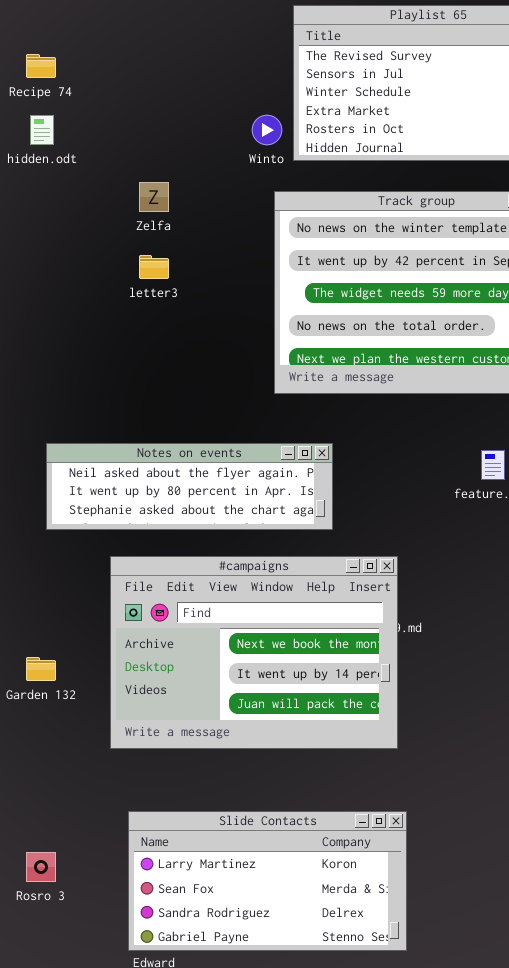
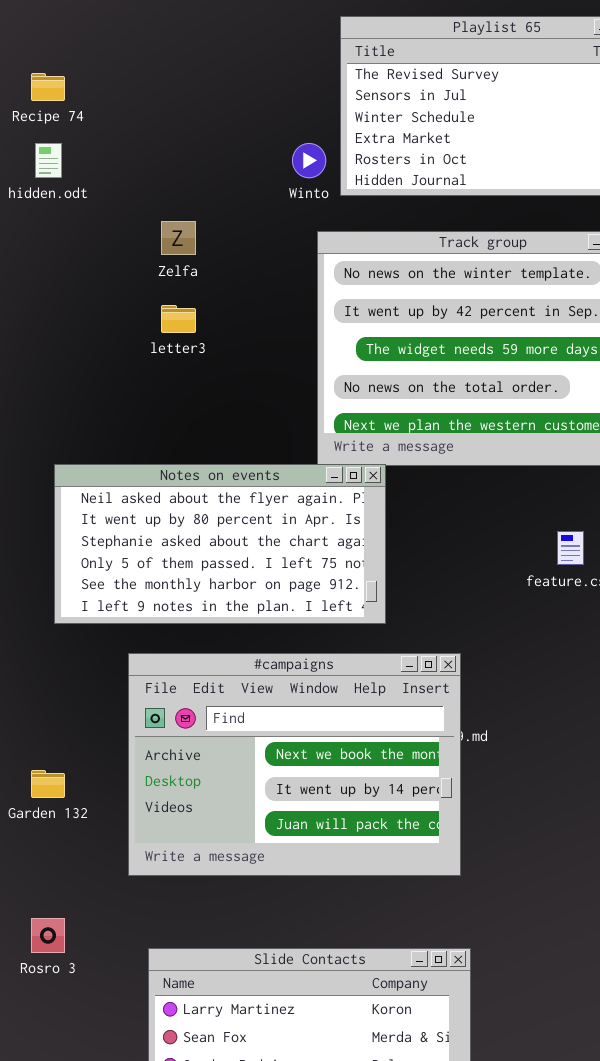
Notes on events: [46,443,333,530] -> [54,464,386,624], resized
Rosro 3: [26,852,56,882] -> [31,918,65,953], moved

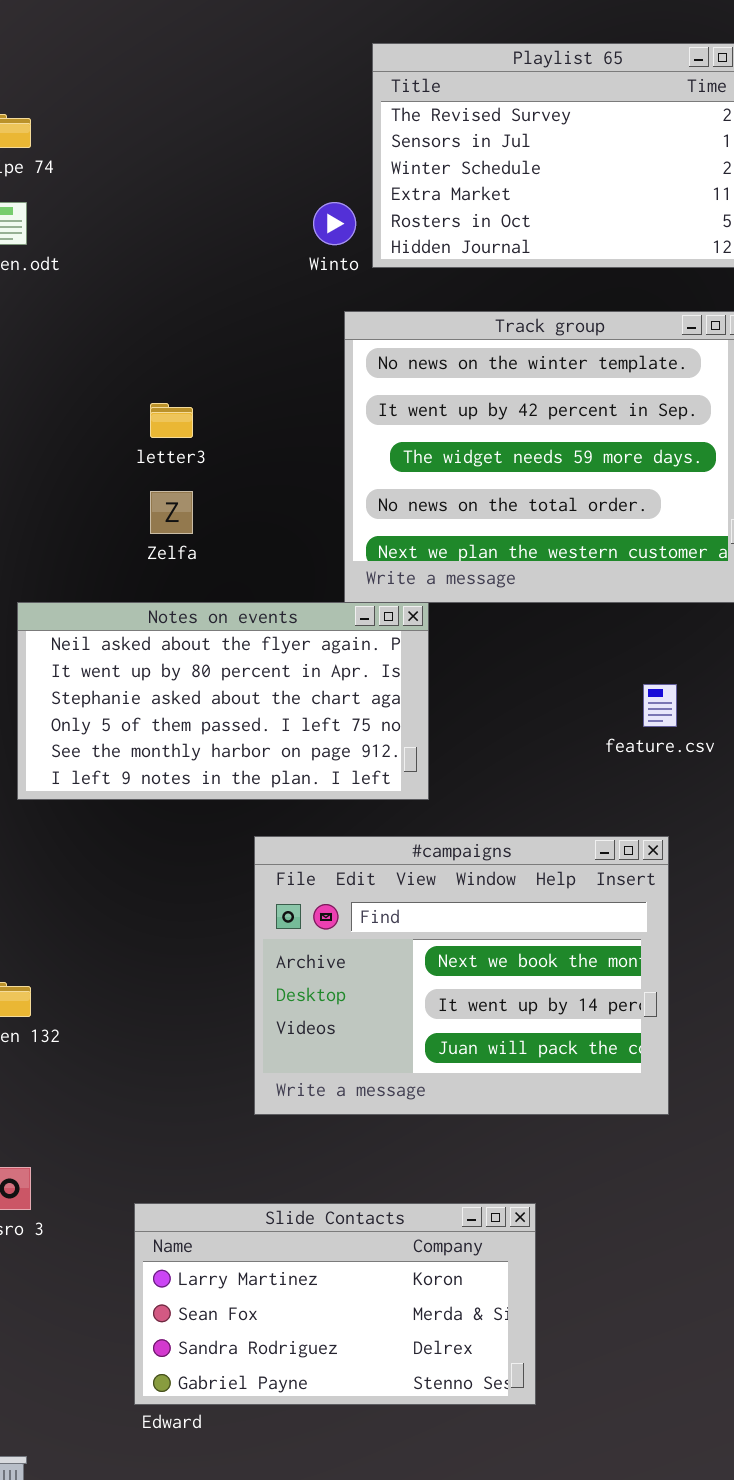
Zelfa: [161,221,196,255] -> [150,491,193,534], moved
#campaigns: [128,653,461,876] -> [254,836,669,1115], moved

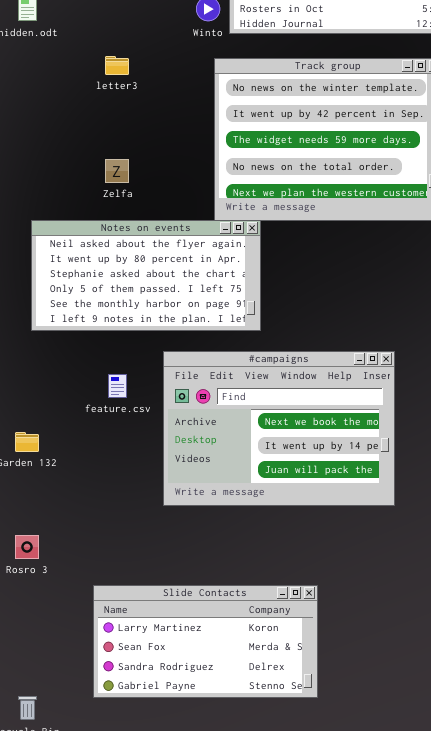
letter3: [150,403,193,438] -> [105,56,129,75], moved
feature.csv: [643,684,677,727] -> [108,374,127,398], moved
Slide Contacts: [134,1203,536,1405] -> [93,585,318,698], moved

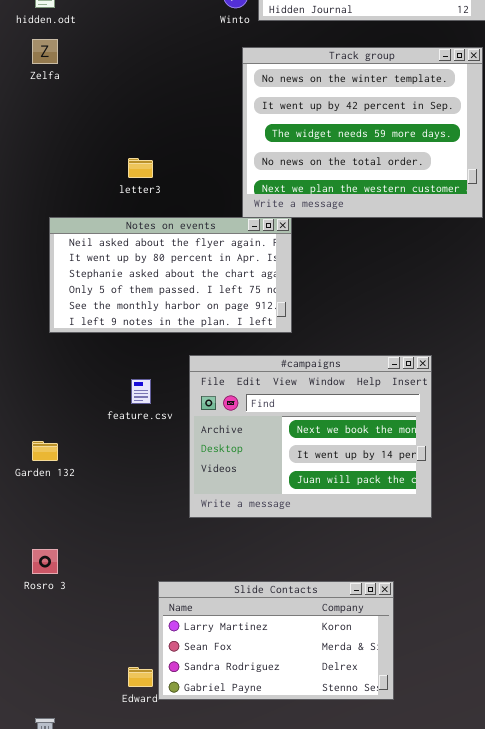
letter3: [105,56,129,75] -> [128,158,153,178], moved
Zelfa: [105,159,129,183] -> [32,39,58,64], moved
Slide Contacts: [93,585,318,698] -> [158,581,394,700], moved

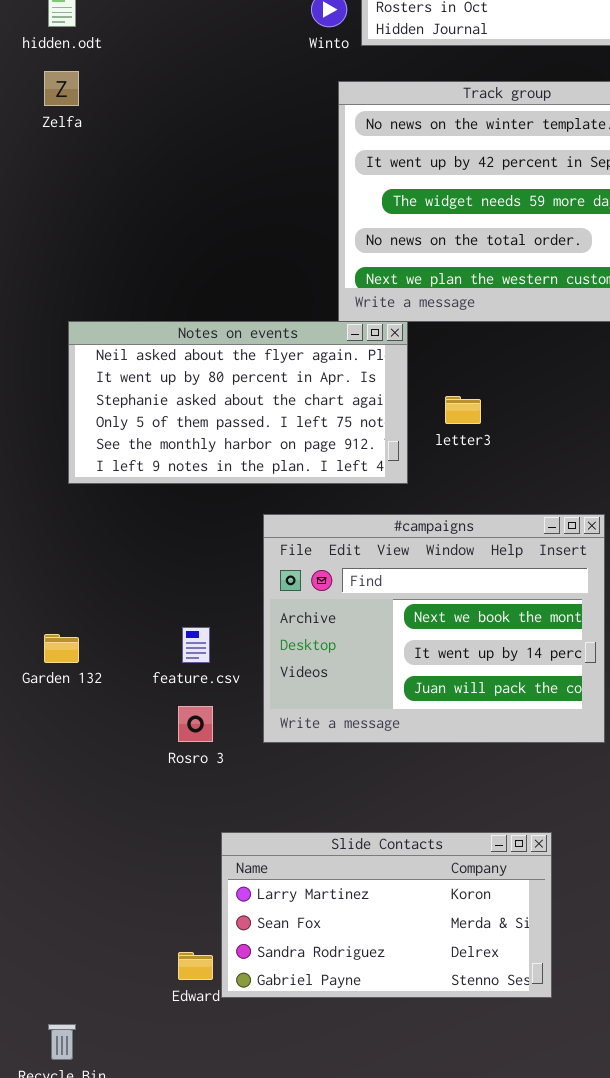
letter3: [128,158,153,178] -> [445,396,481,424], moved
feature.csv: [131,379,151,404] -> [182,627,210,663], moved
Rosro 3: [32,549,58,574] -> [178,706,213,742], moved

